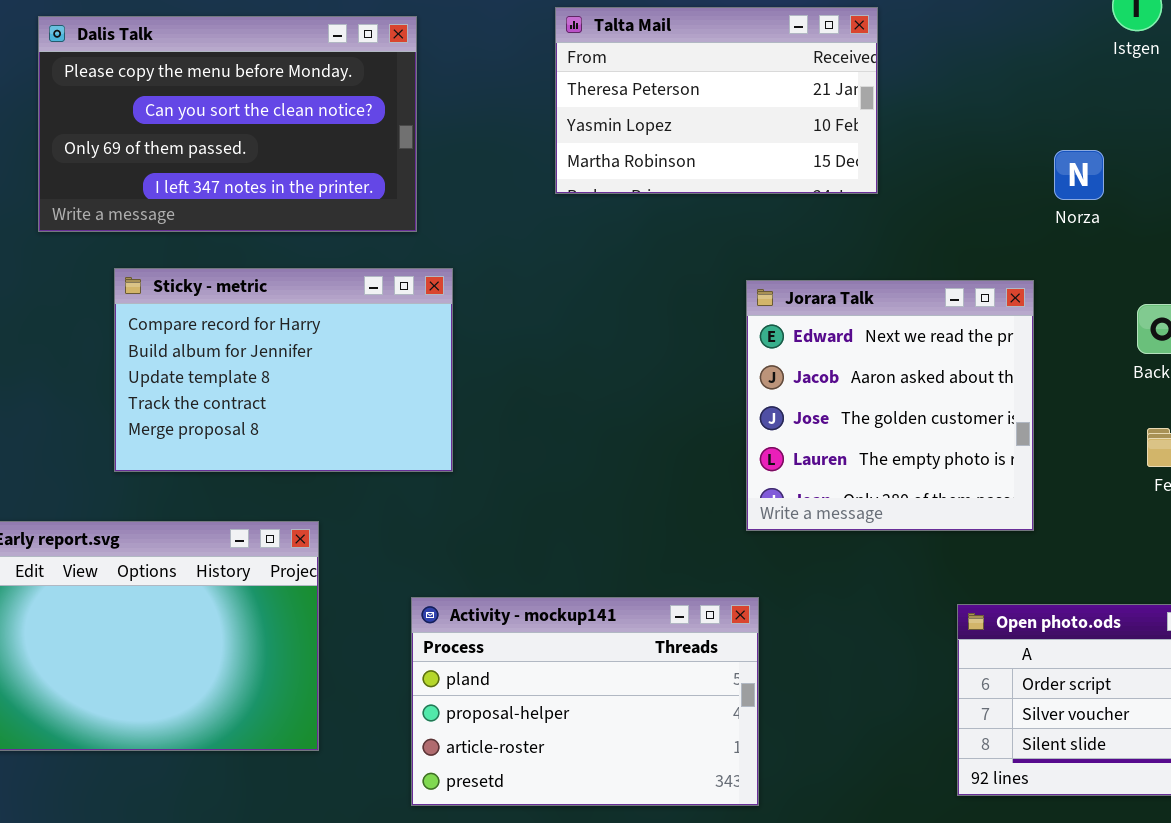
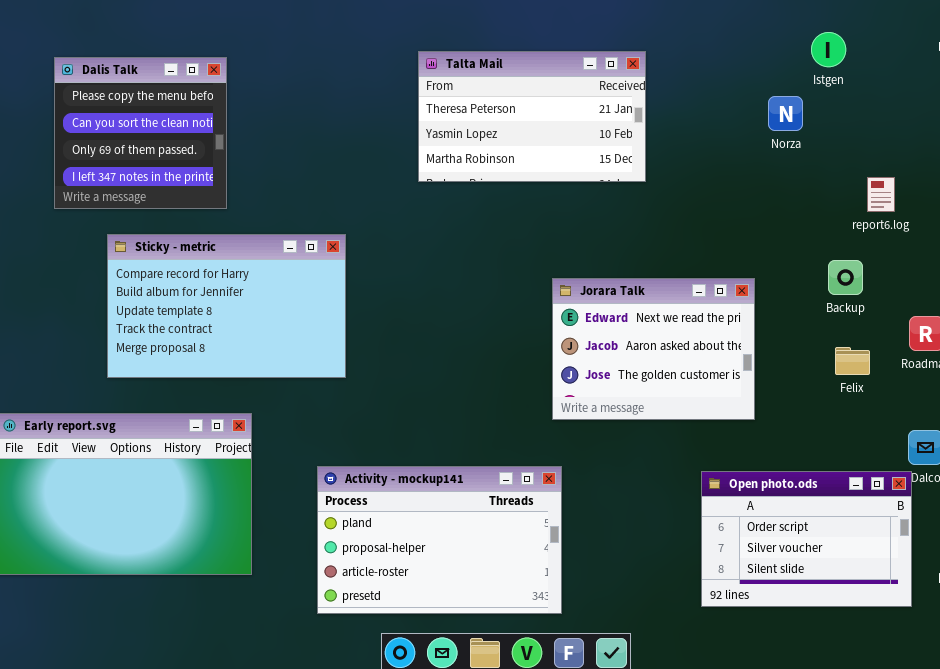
Dalis Talk: [38,16,417,232] -> [54,57,227,209], resized
Norza: [1054,150,1104,200] -> [768,96,803,131], moved
Jorara Talk: [746,280,1034,531] -> [552,278,755,420], resized

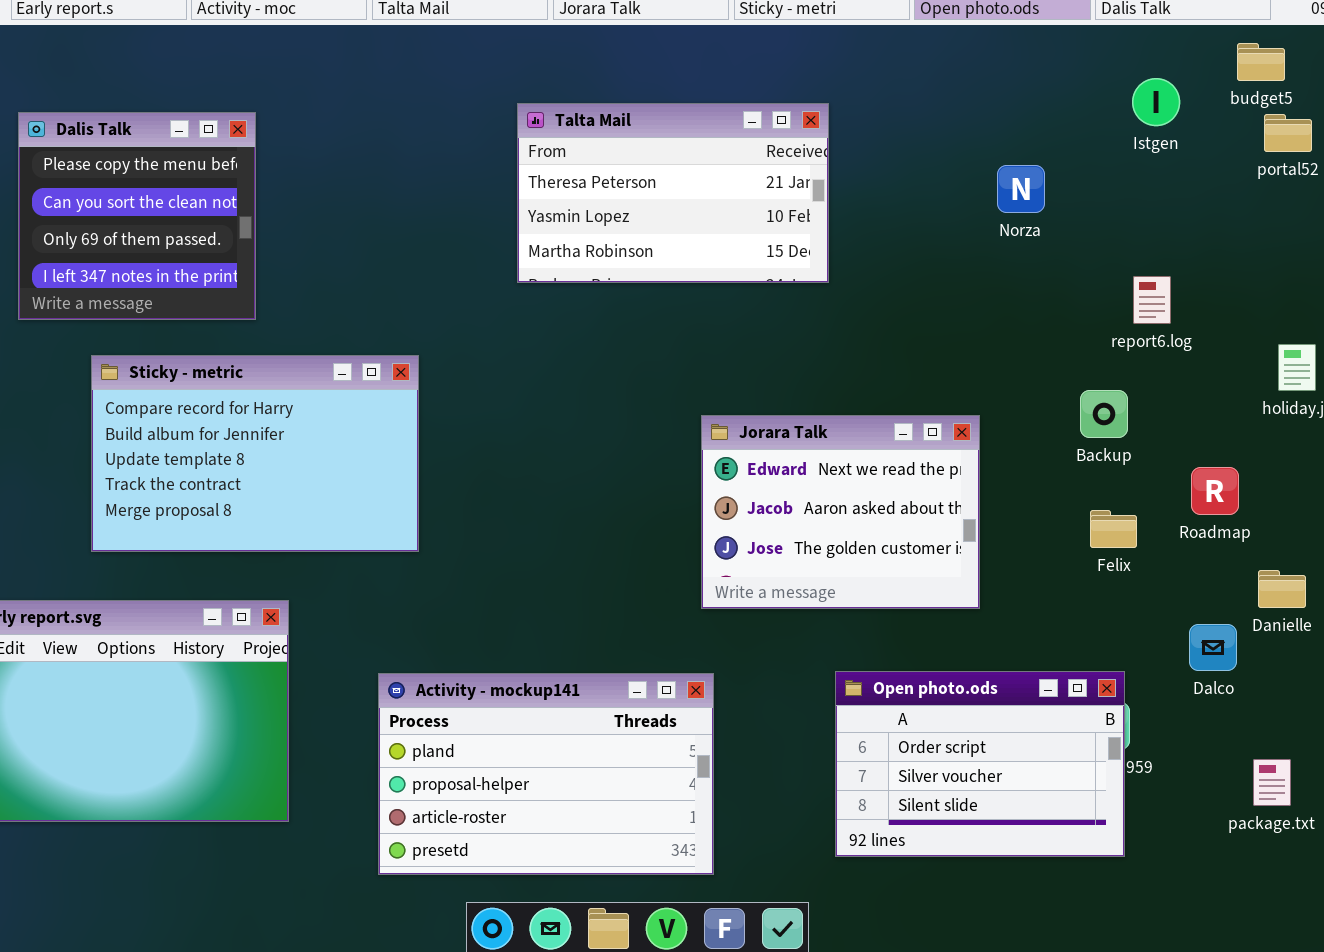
Istgen: [811,32,846,67] -> [1132,78,1180,126], moved
Open photo.ods: [701,471,912,607] -> [835,671,1125,857], moved

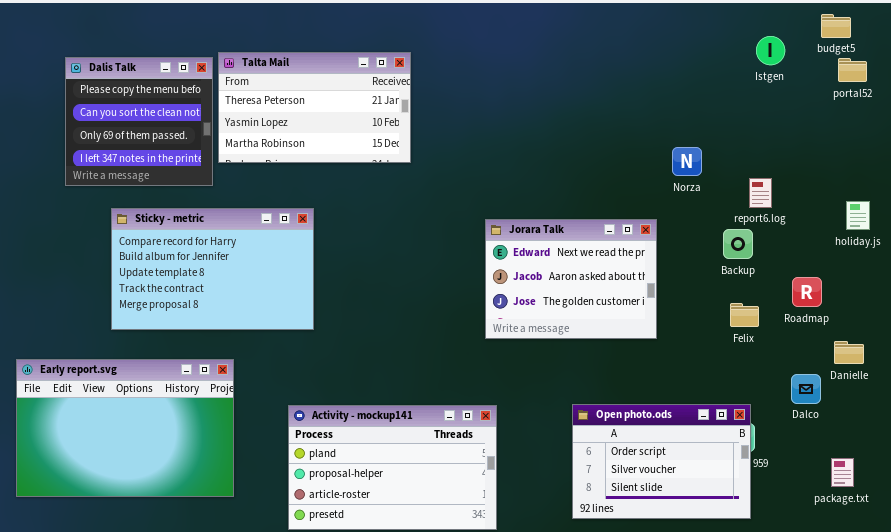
Talta Mail: [517,103,829,283] -> [218,52,411,163], moved
Norza: [997,165,1045,213] -> [672,147,702,176], moved
report6.log: [1133,276,1171,324] -> [749,178,772,208], moved
Jorara Talk: [701,415,980,609] -> [485,219,657,339], moved

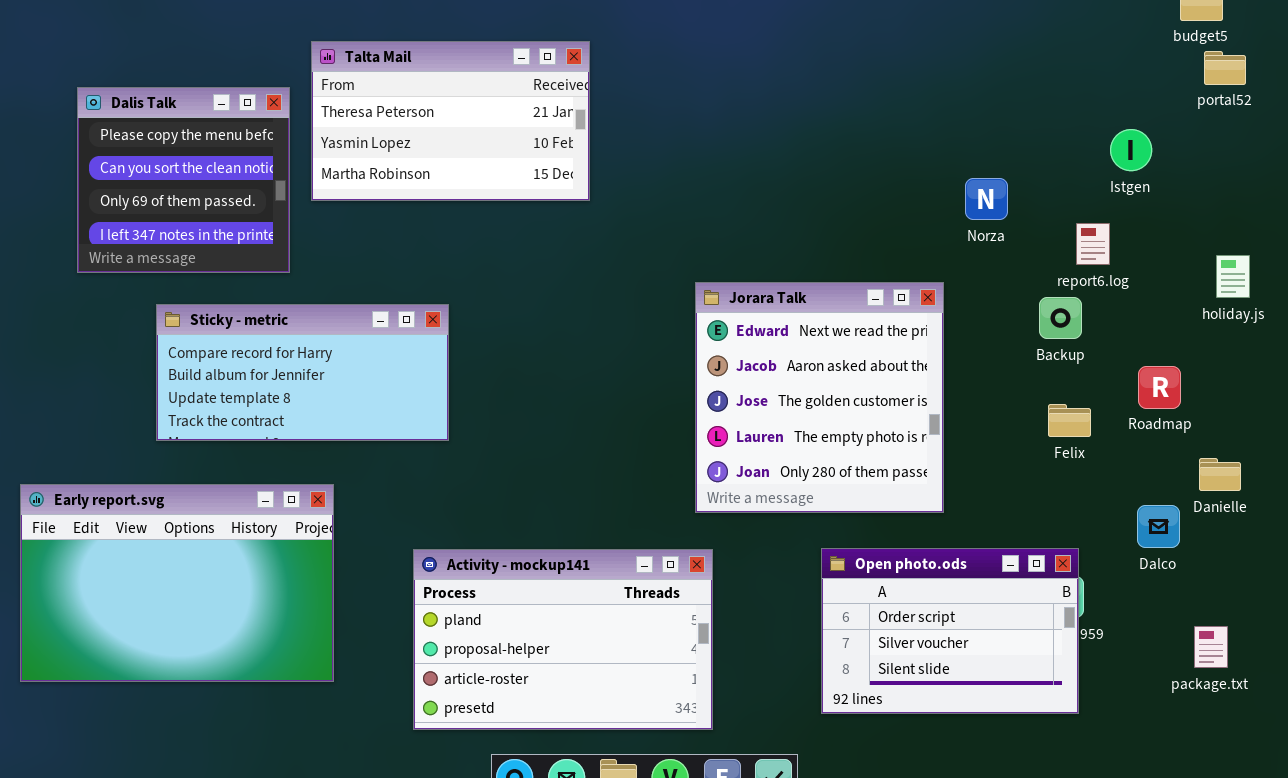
Istgen: [756,36,785,65] -> [1110,129,1152,171], moved
Dalis Talk: [65,57,213,186] -> [77,87,290,273], moved
Sticky - metric: [111,208,314,330] -> [156,304,449,441], resized
Jorara Talk: [485,219,657,339] -> [695,282,944,513], resized

